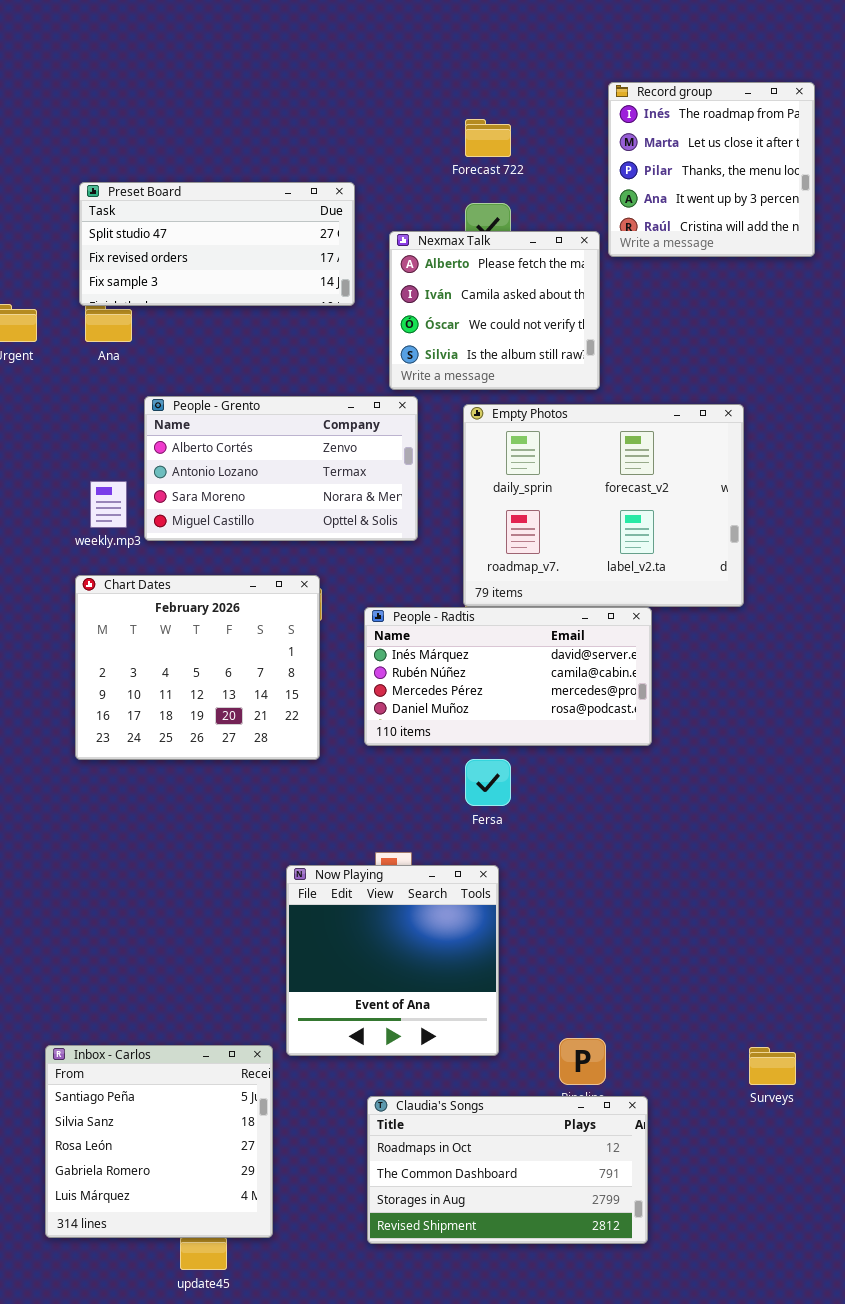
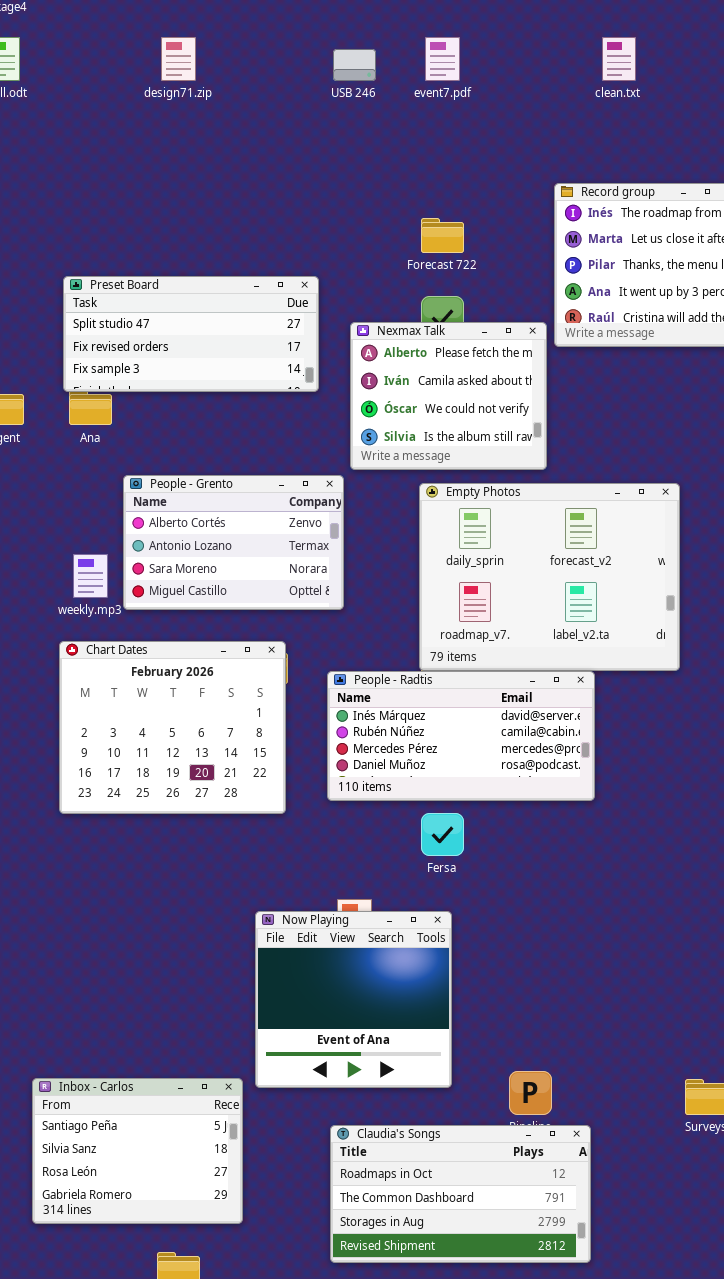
People - Grento: [144,396,418,541] -> [123,475,344,610], resized
Inbox - Carlos: [45,1045,273,1238] -> [32,1078,243,1224], resized

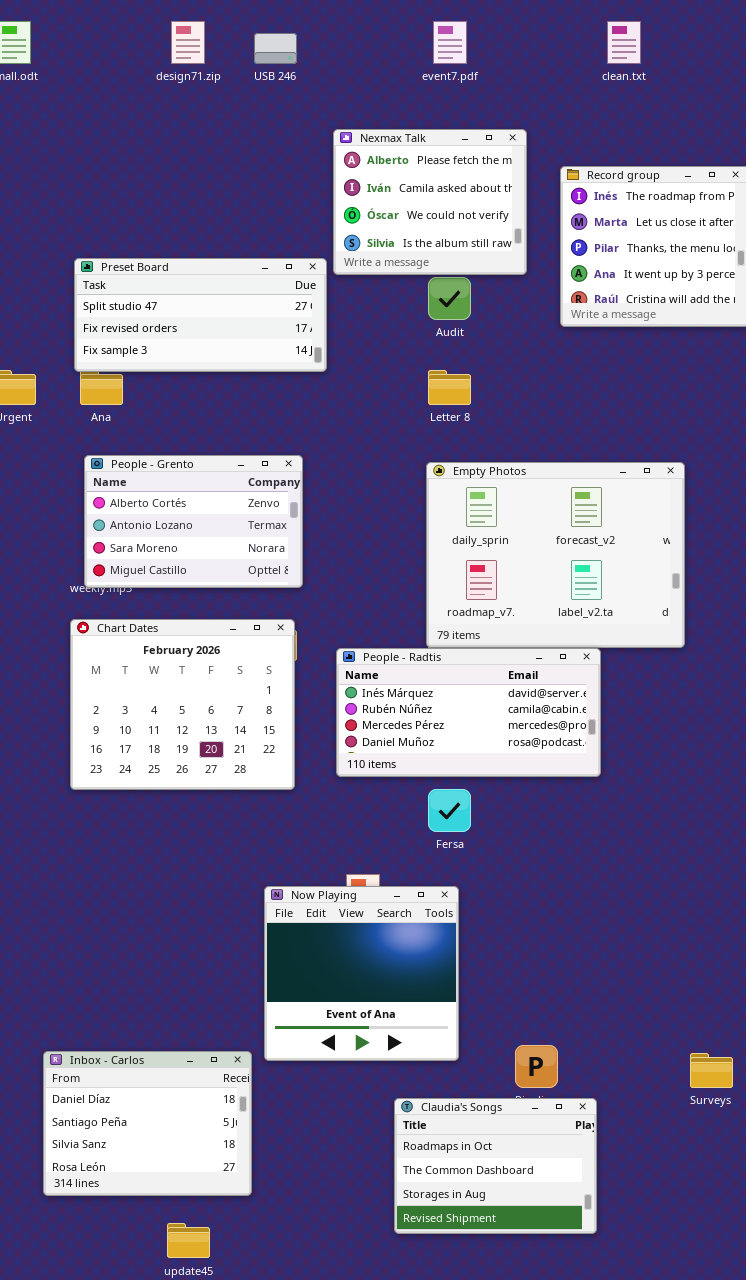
USB 246: [333,49,376,81] -> [254,33,297,64], moved
Nexmax Talk: [350,322,547,470] -> [333,129,527,275], moved
People - Grento: [123,475,344,610] -> [84,455,303,588], moved
Inbox - Carlos: [32,1078,243,1224] -> [43,1051,252,1196], scrolled up 1 row
Claudia's Songs: [330,1125,591,1263] -> [394,1098,597,1234], resized

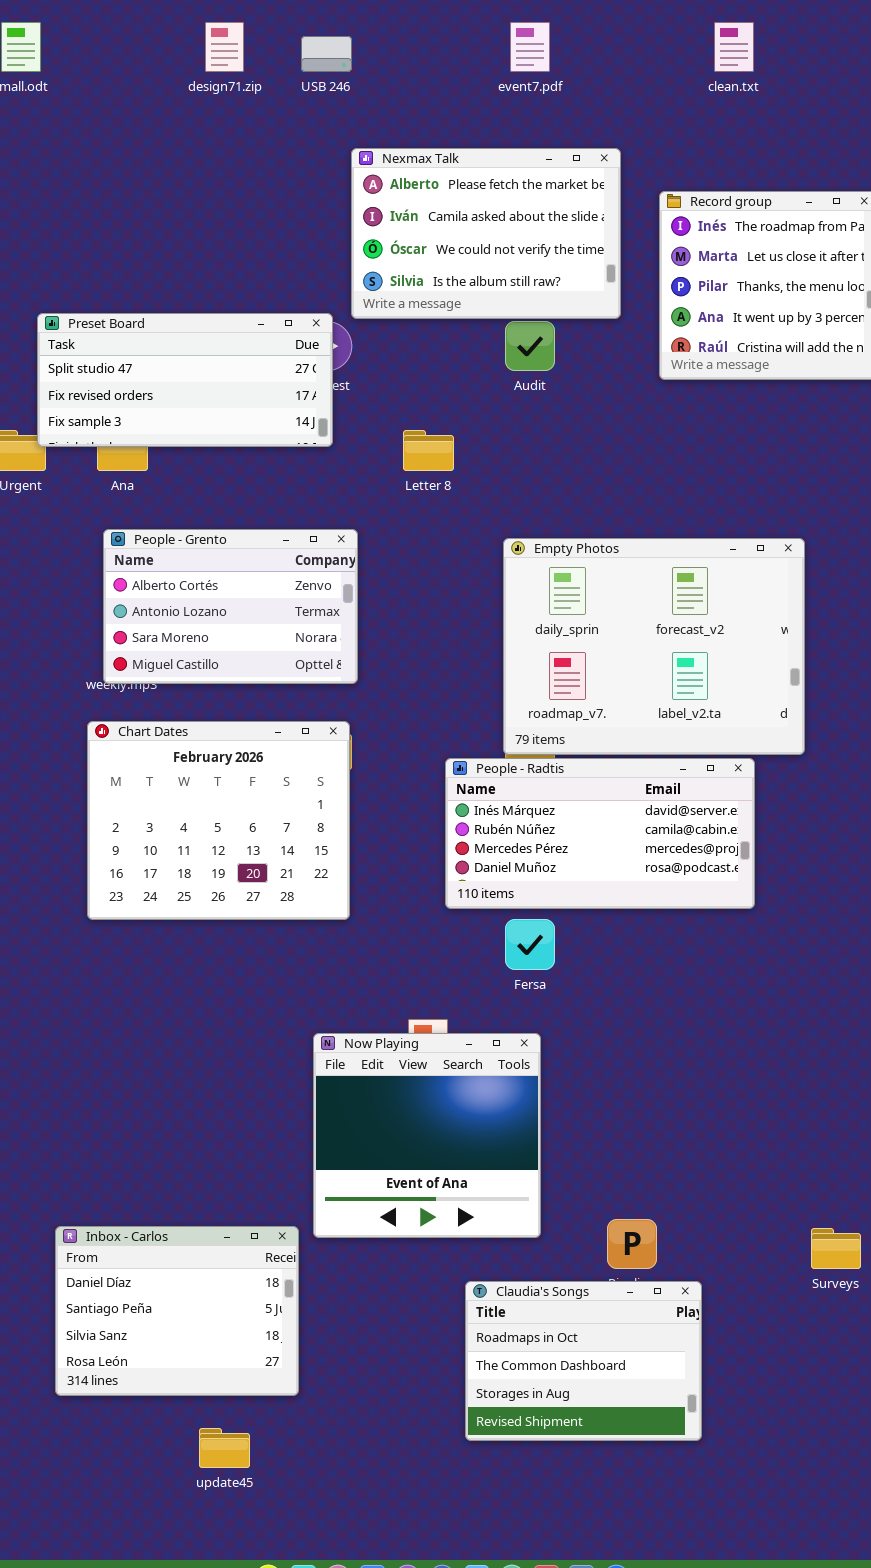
Nexmax Talk: [333,129,527,275] -> [351,148,621,319], resized
Preset Board: [74,258,327,372] -> [37,313,333,447], moved
Letter 8: [428,370,471,405] -> [403,430,454,471], moved
People - Radtis: [336,648,601,777] -> [445,758,755,909], moved

